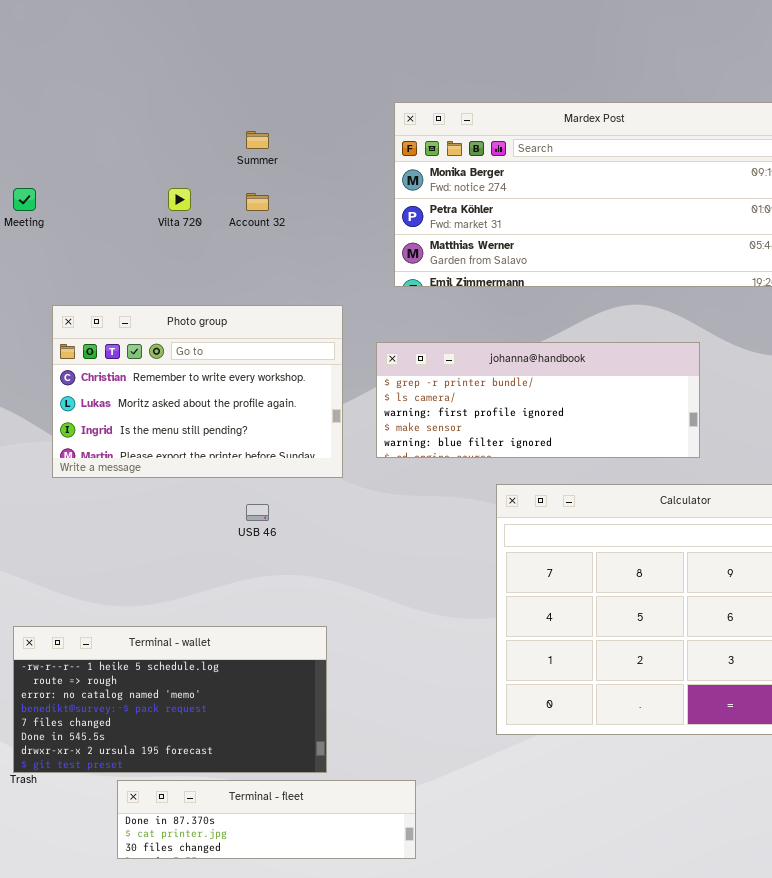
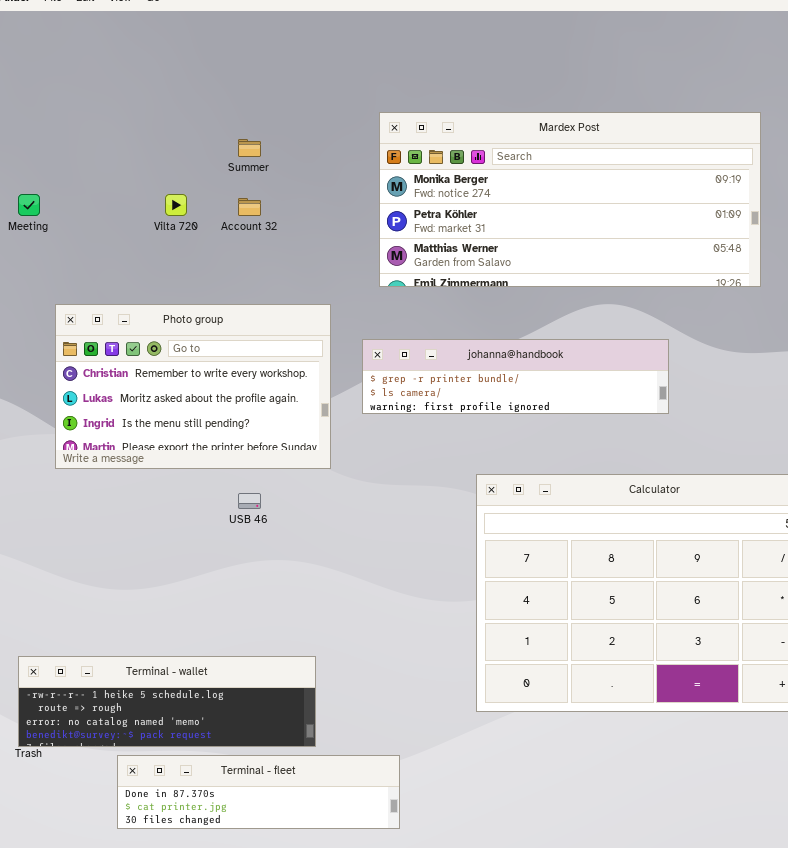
johanna@handbook: [376,342,700,458] -> [362,339,669,414], resized
Terminal - wallet: [13,626,327,773] -> [18,656,316,747], resized

